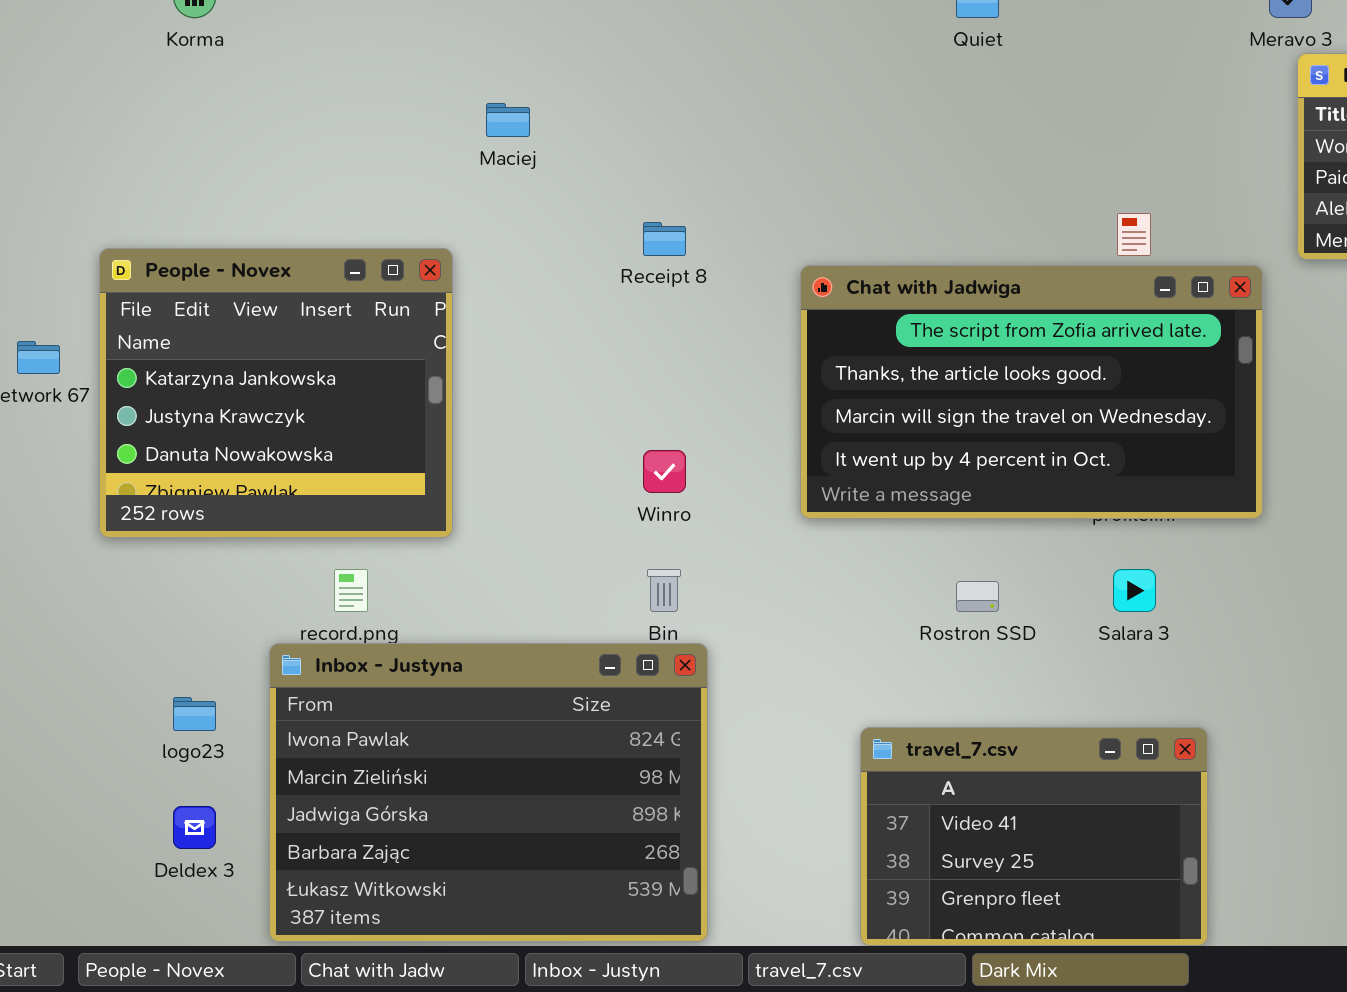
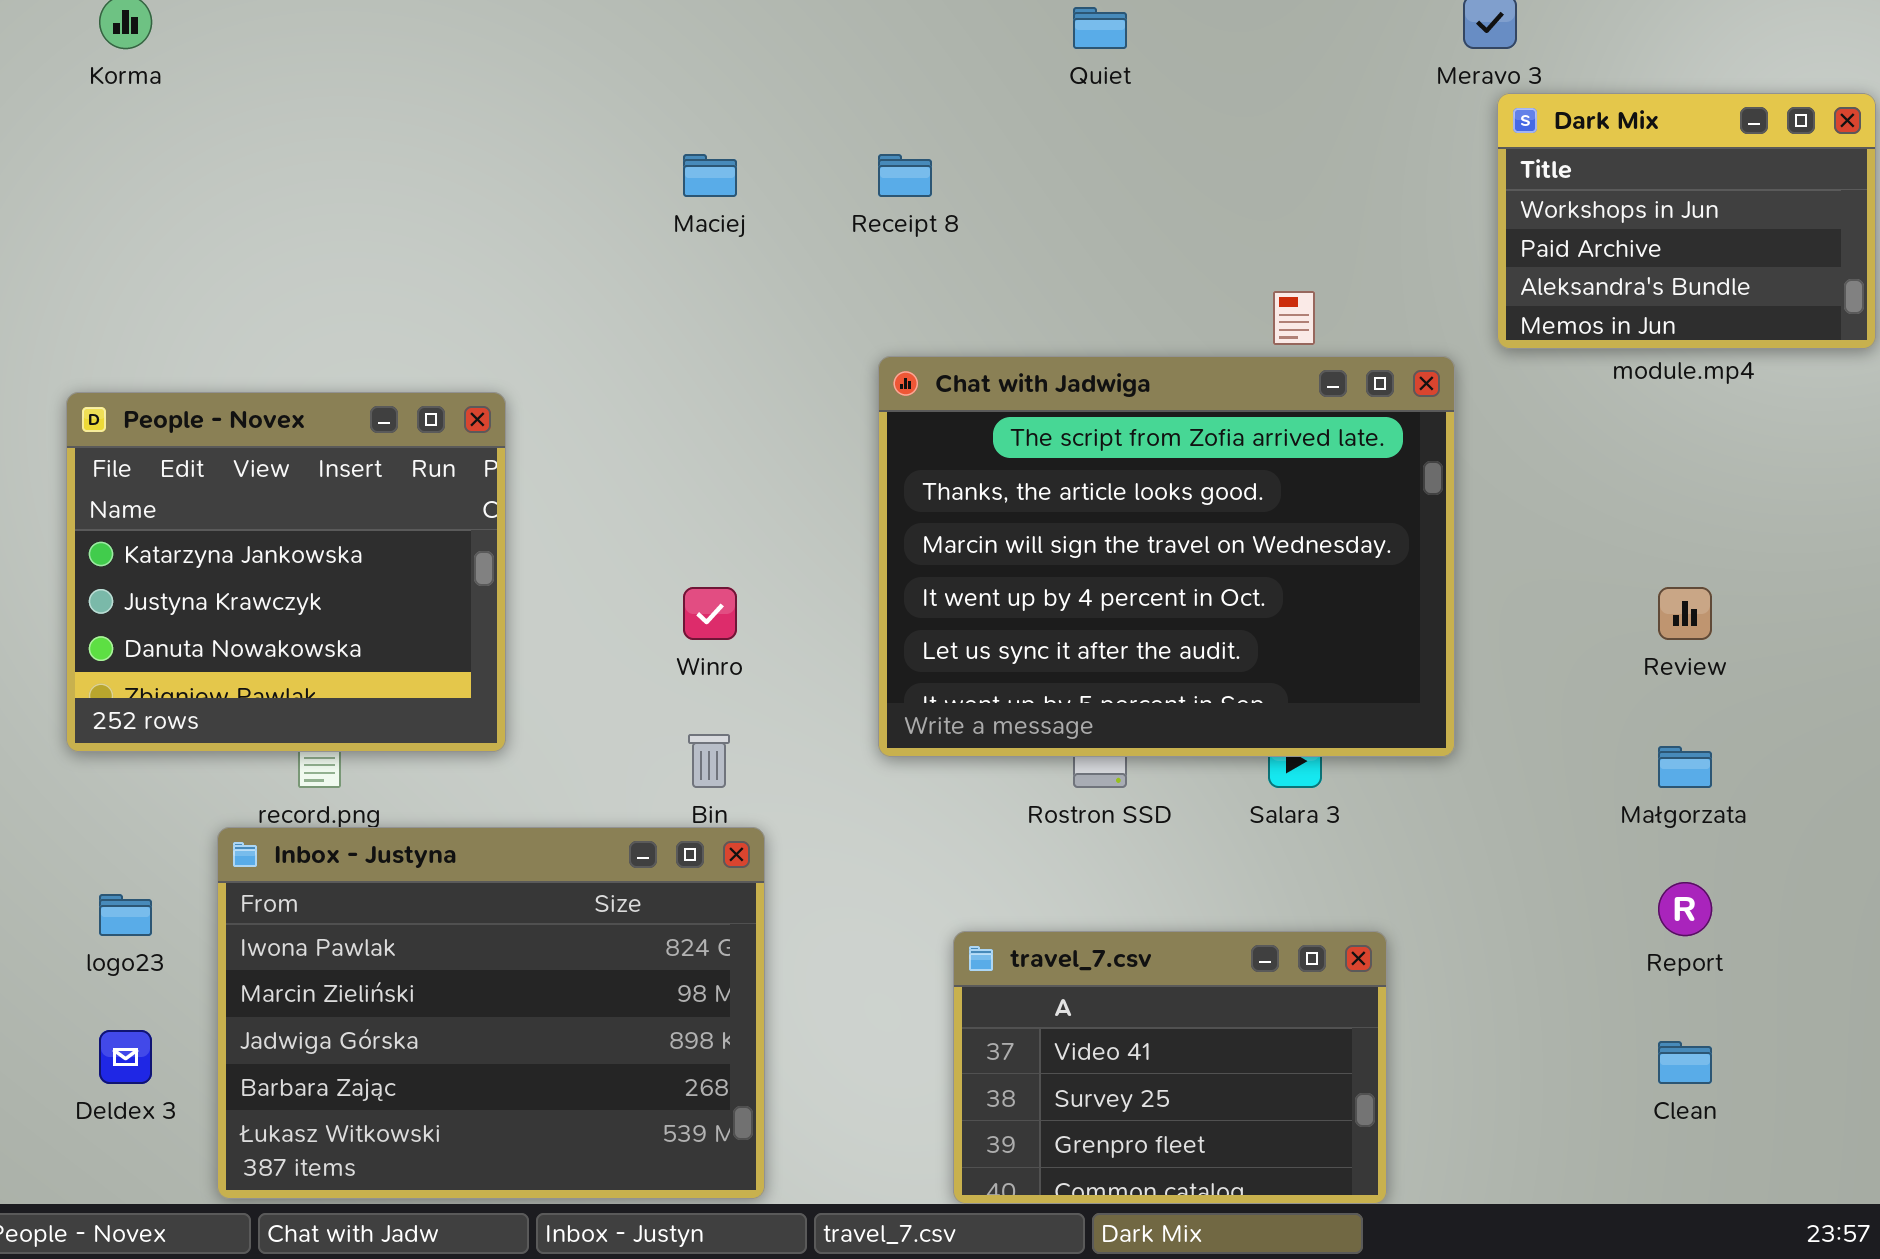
Maciej: [486,103,530,137] -> [683,154,737,197], moved
Receipt 8: [643,222,686,256] -> [878,154,932,197], moved
People - Novex: [99,248,453,538] -> [66,392,506,752], moved
Chat with Jadwiga: [800,265,1263,519] -> [878,356,1455,757], resized

